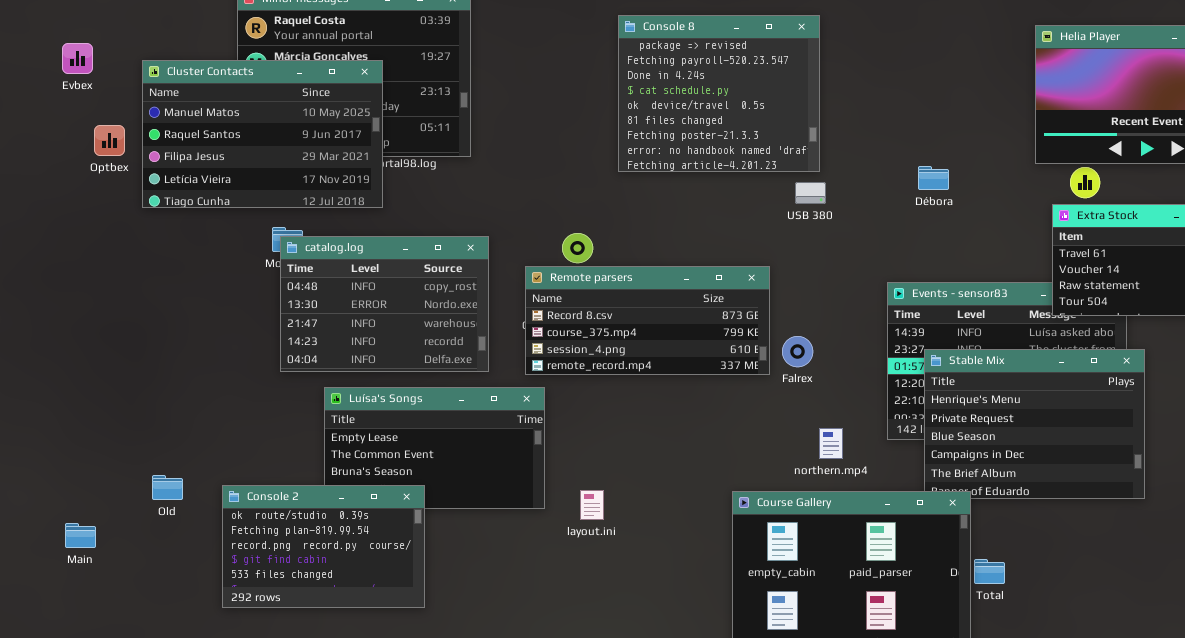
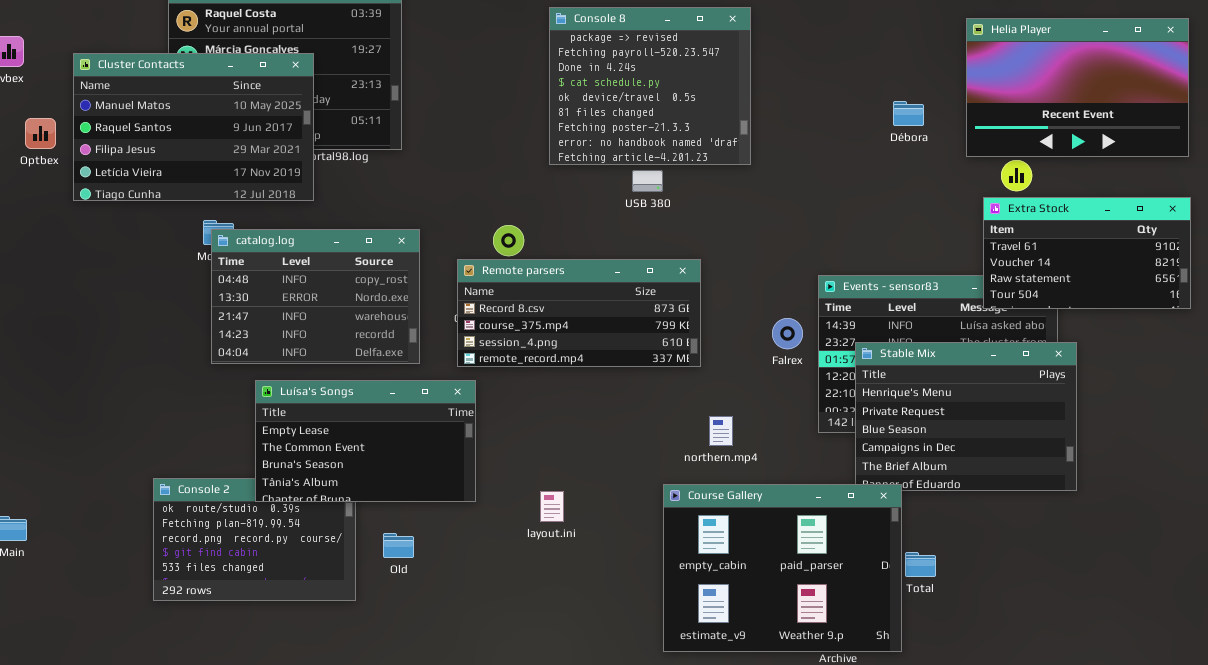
Débora: [918,166,949,190] -> [893,101,924,126], moved
USB 380: [795,182,826,204] -> [632,170,663,192], moved
Falrex: [782,336,813,367] -> [772,318,803,349], moved
Luísa's Songs: [324,387,545,509] -> [255,380,476,502], raised
northern.mp4: [819,428,843,459] -> [709,416,733,446], moved
Old: [152,475,183,500] -> [383,533,414,558], moved
layout.ini: [580,490,604,520] -> [540,491,564,522], moved

